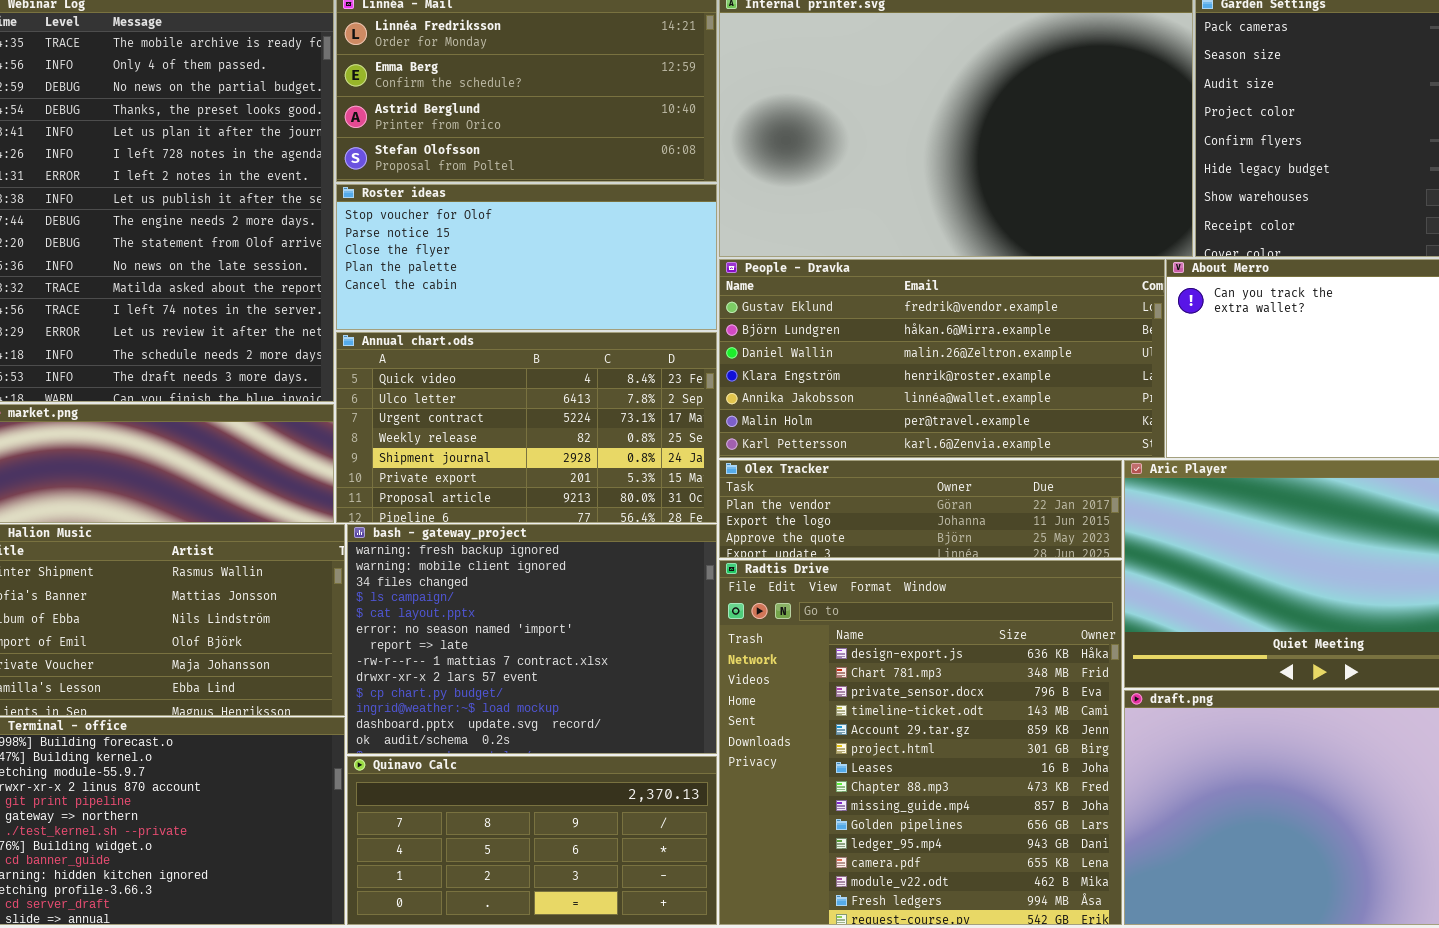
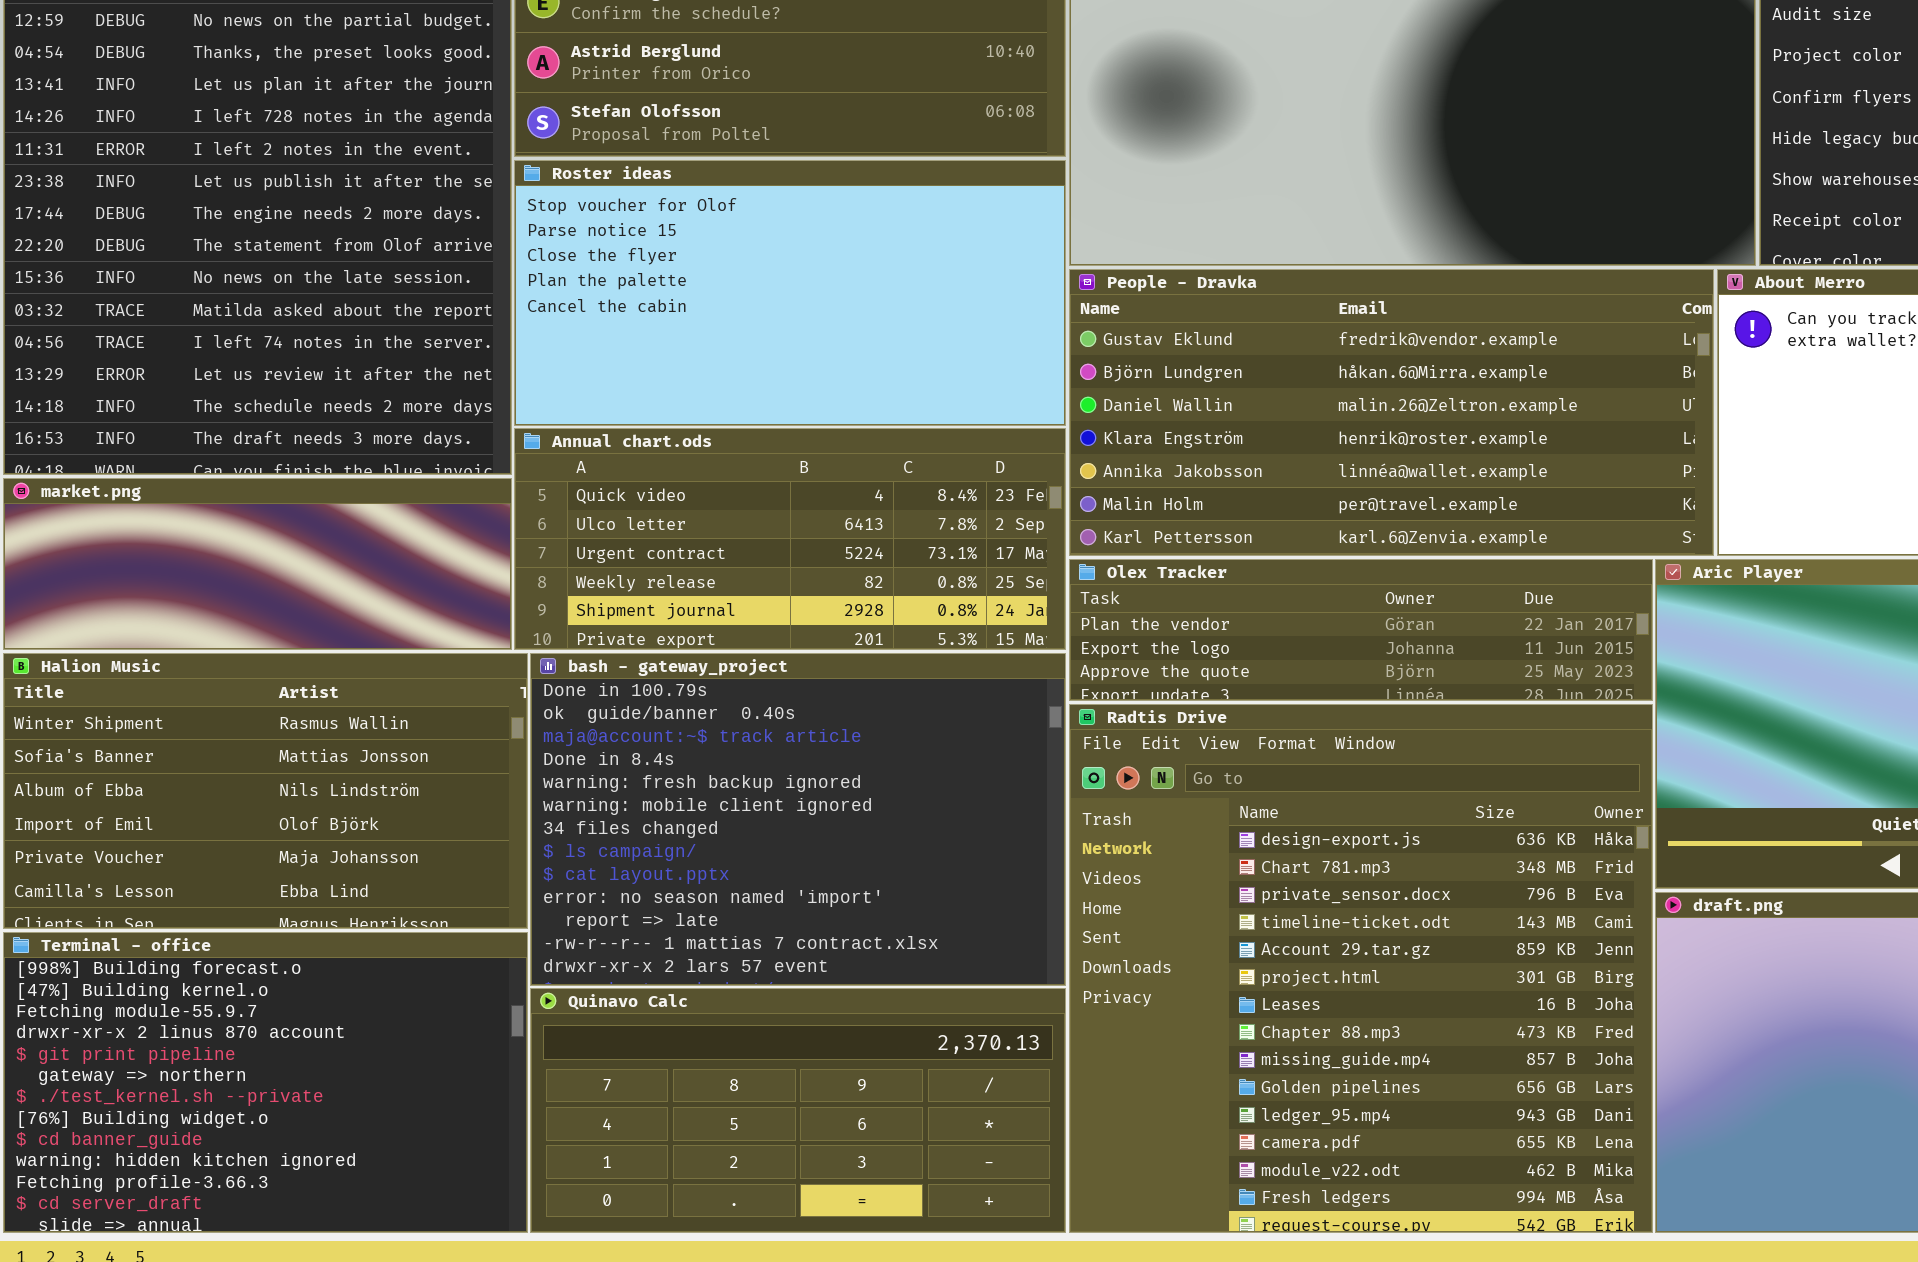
Roster ideas: [336,184,717,330] -> [514,160,1066,426], resized
Annual chart.ods: [336,332,717,523] -> [514,428,1066,650], resized
bash - gateway_project: [347,524,717,754] -> [530,653,1066,986], scrolled up 4 rows

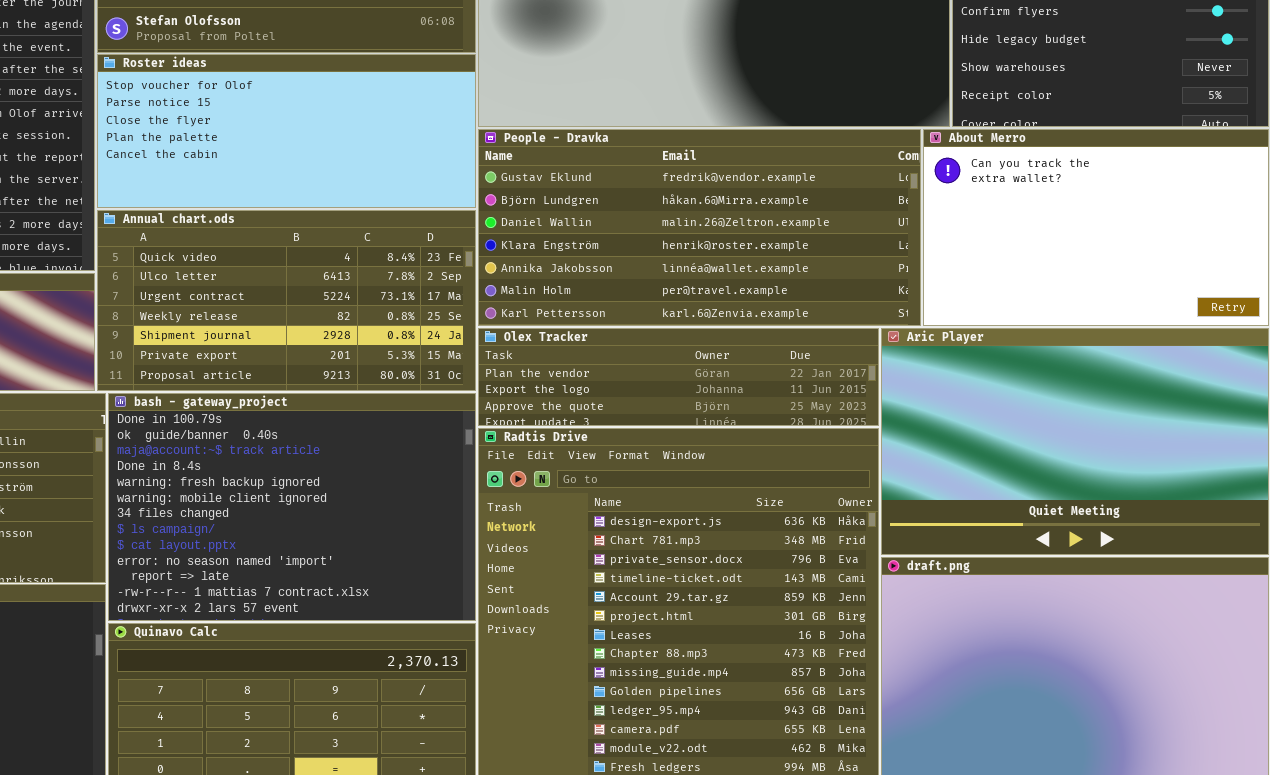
Roster ideas: [514,160,1066,426] -> [97,54,476,208], resized
Annual chart.ods: [514,428,1066,650] -> [97,210,476,391], resized

